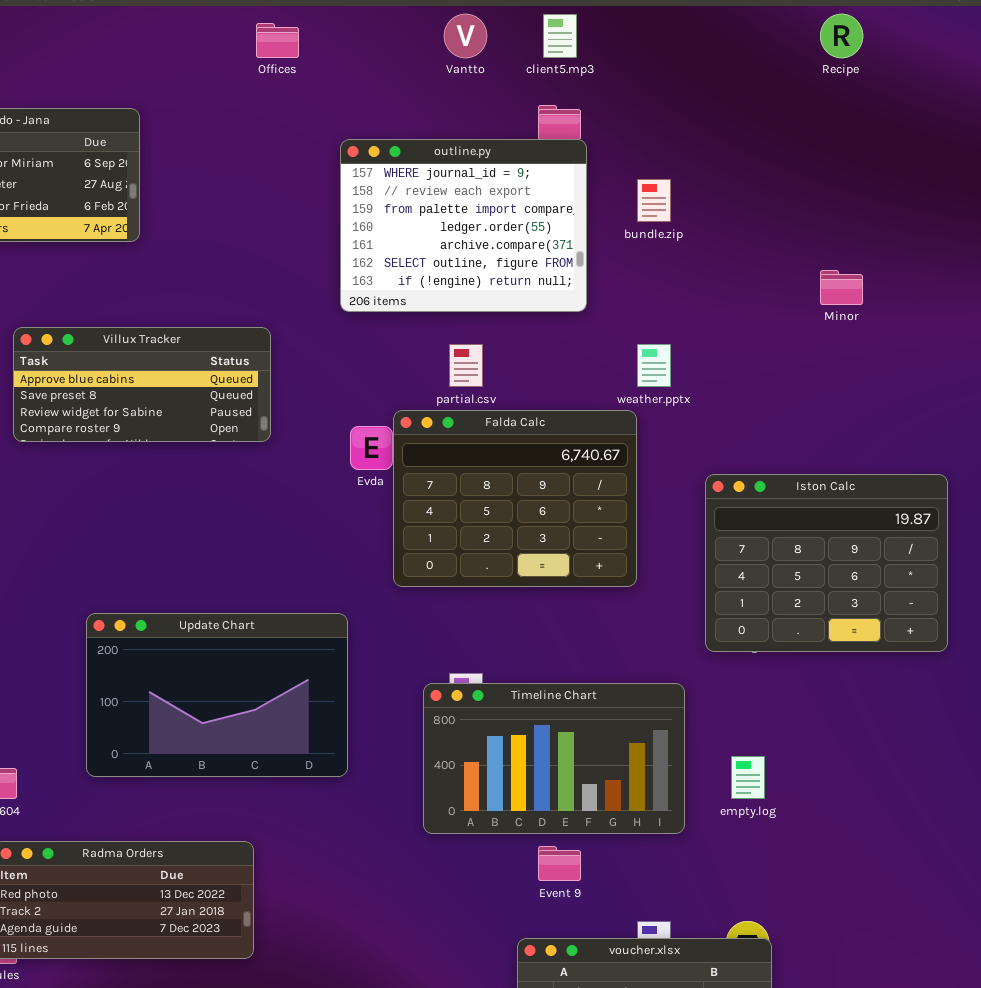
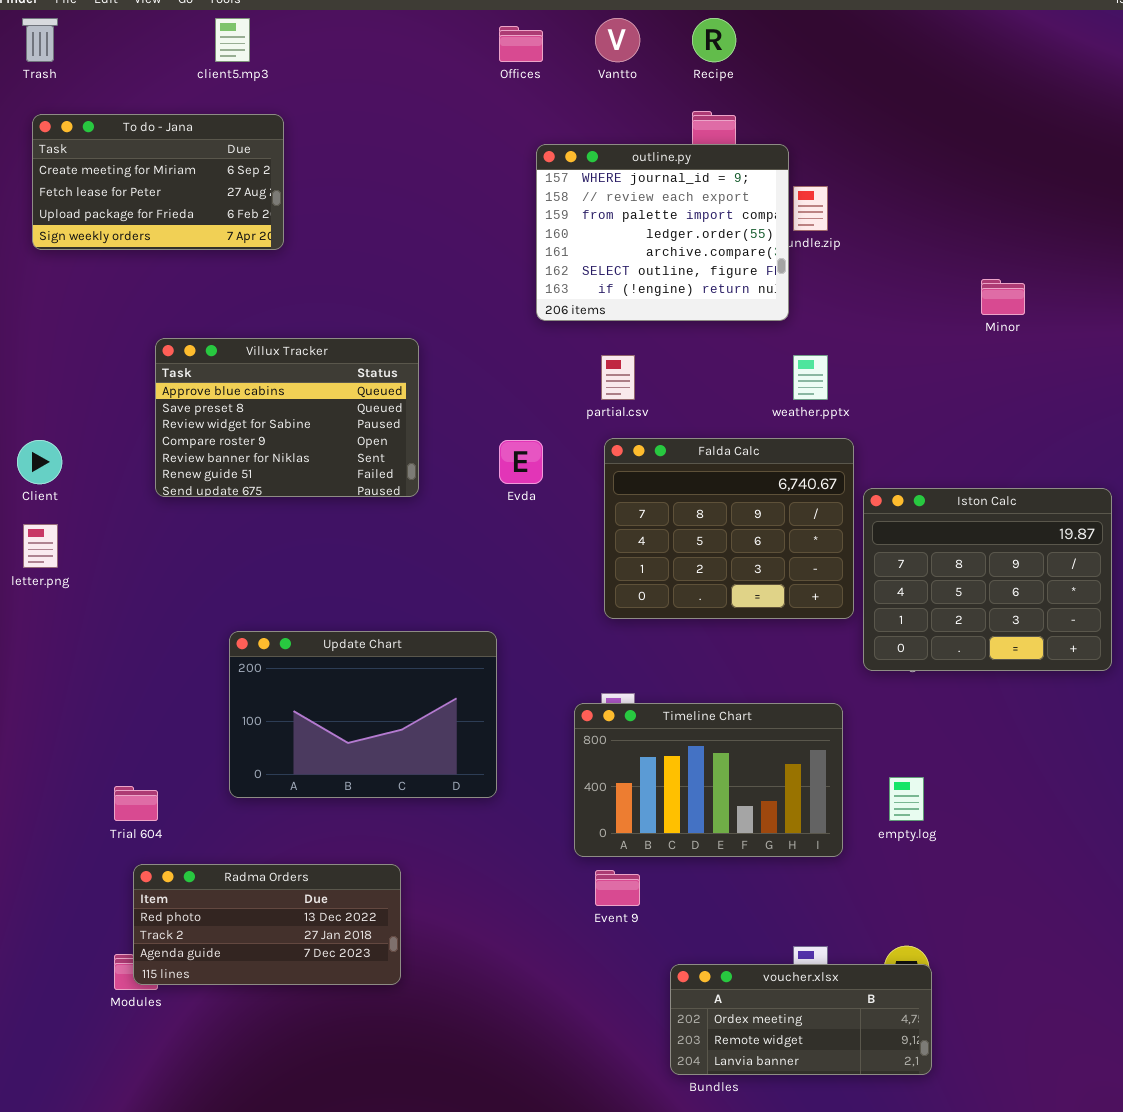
client5.mp3: [543,14,577,58] -> [215,18,250,62], moved
Recipe: [820,14,863,58] -> [692,18,736,62], moved
Offices: [256,23,299,58] -> [499,26,543,62], moved
outline.py: [340,139,587,312] -> [536,144,789,321], moved
Villux Tracker: [13,327,271,442] -> [155,338,419,497], resized
Falda Calc: [393,410,637,587] -> [604,438,854,619], moved
Event 9: [538,846,581,881] -> [595,870,640,906], moved

